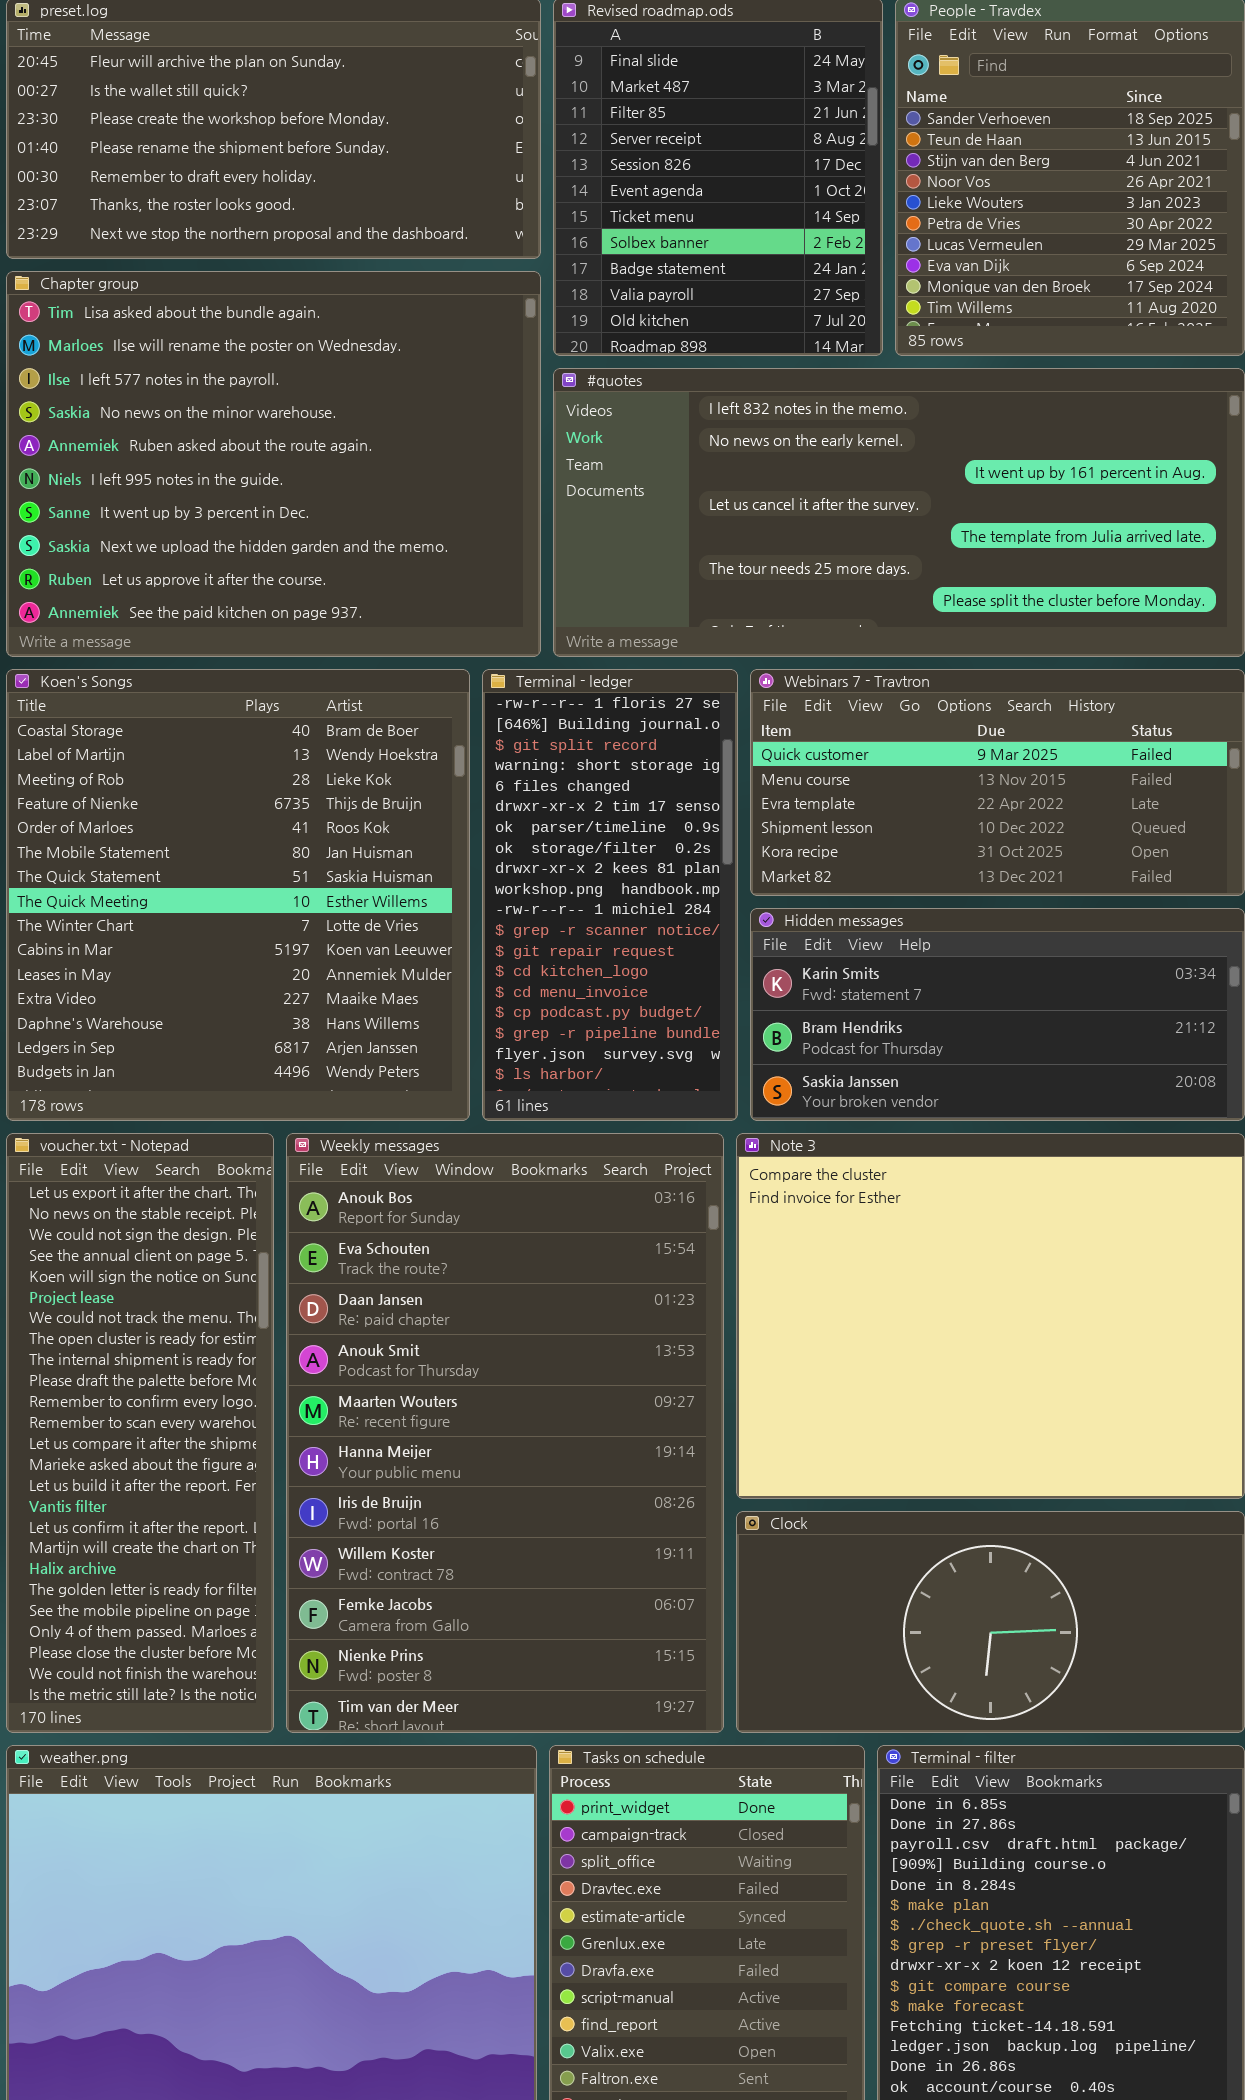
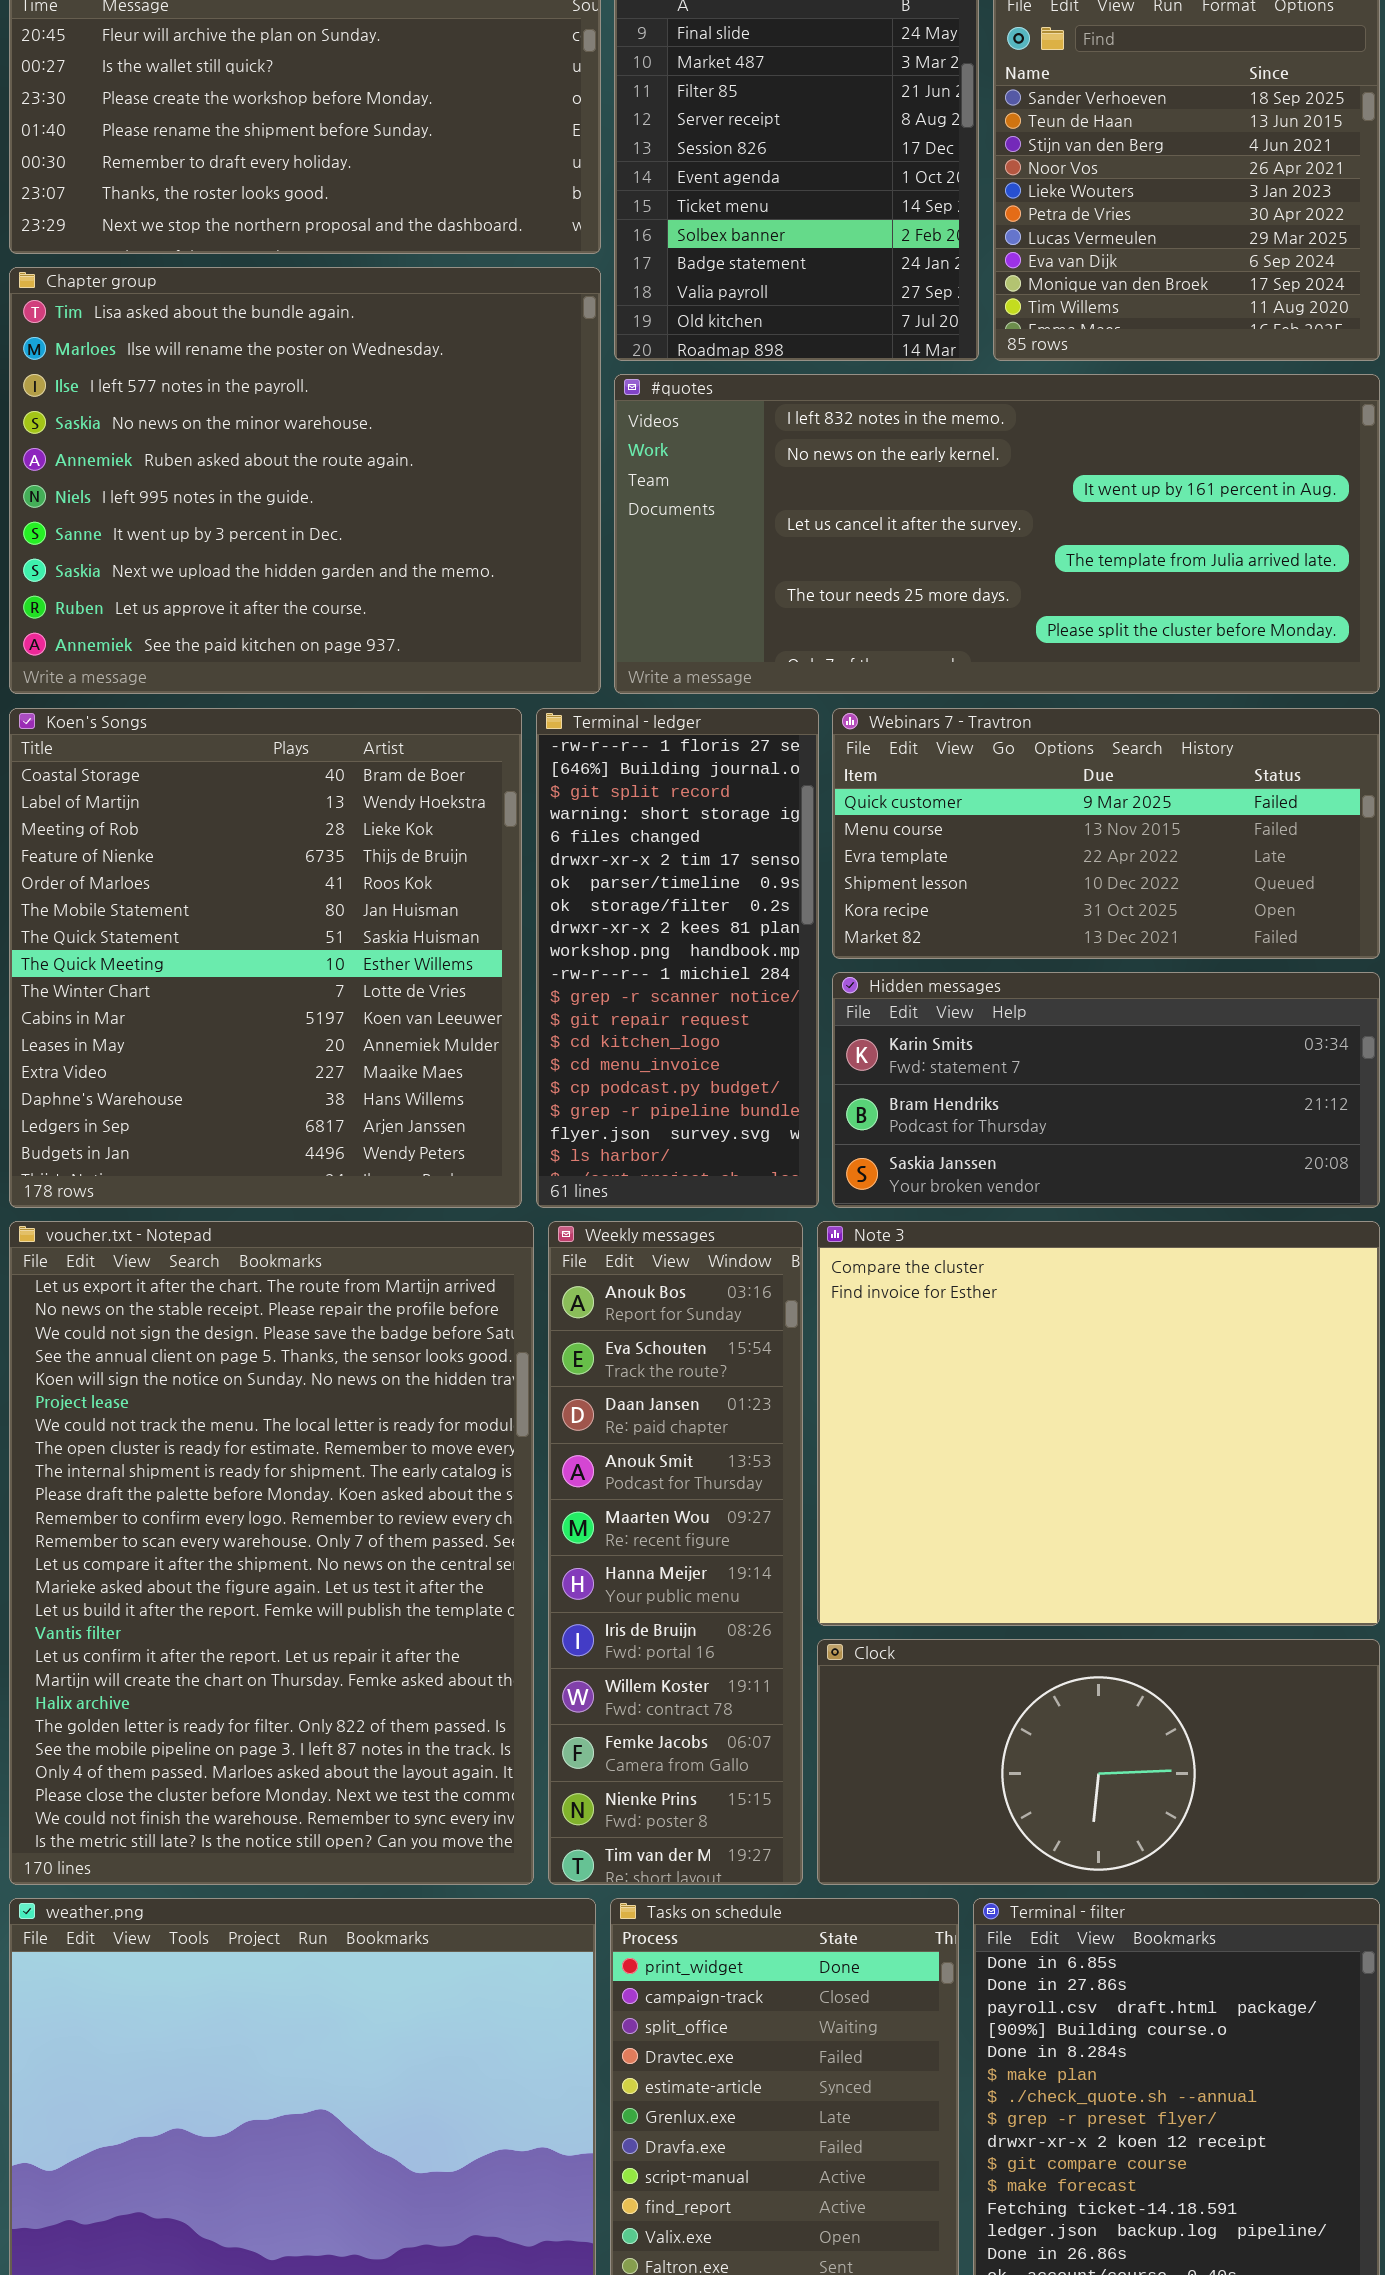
voucher.txt - Notepad: [6,1133,274,1733] -> [9,1221,534,1885], resized
Weekly messages: [286,1133,724,1733] -> [548,1221,803,1885], resized

